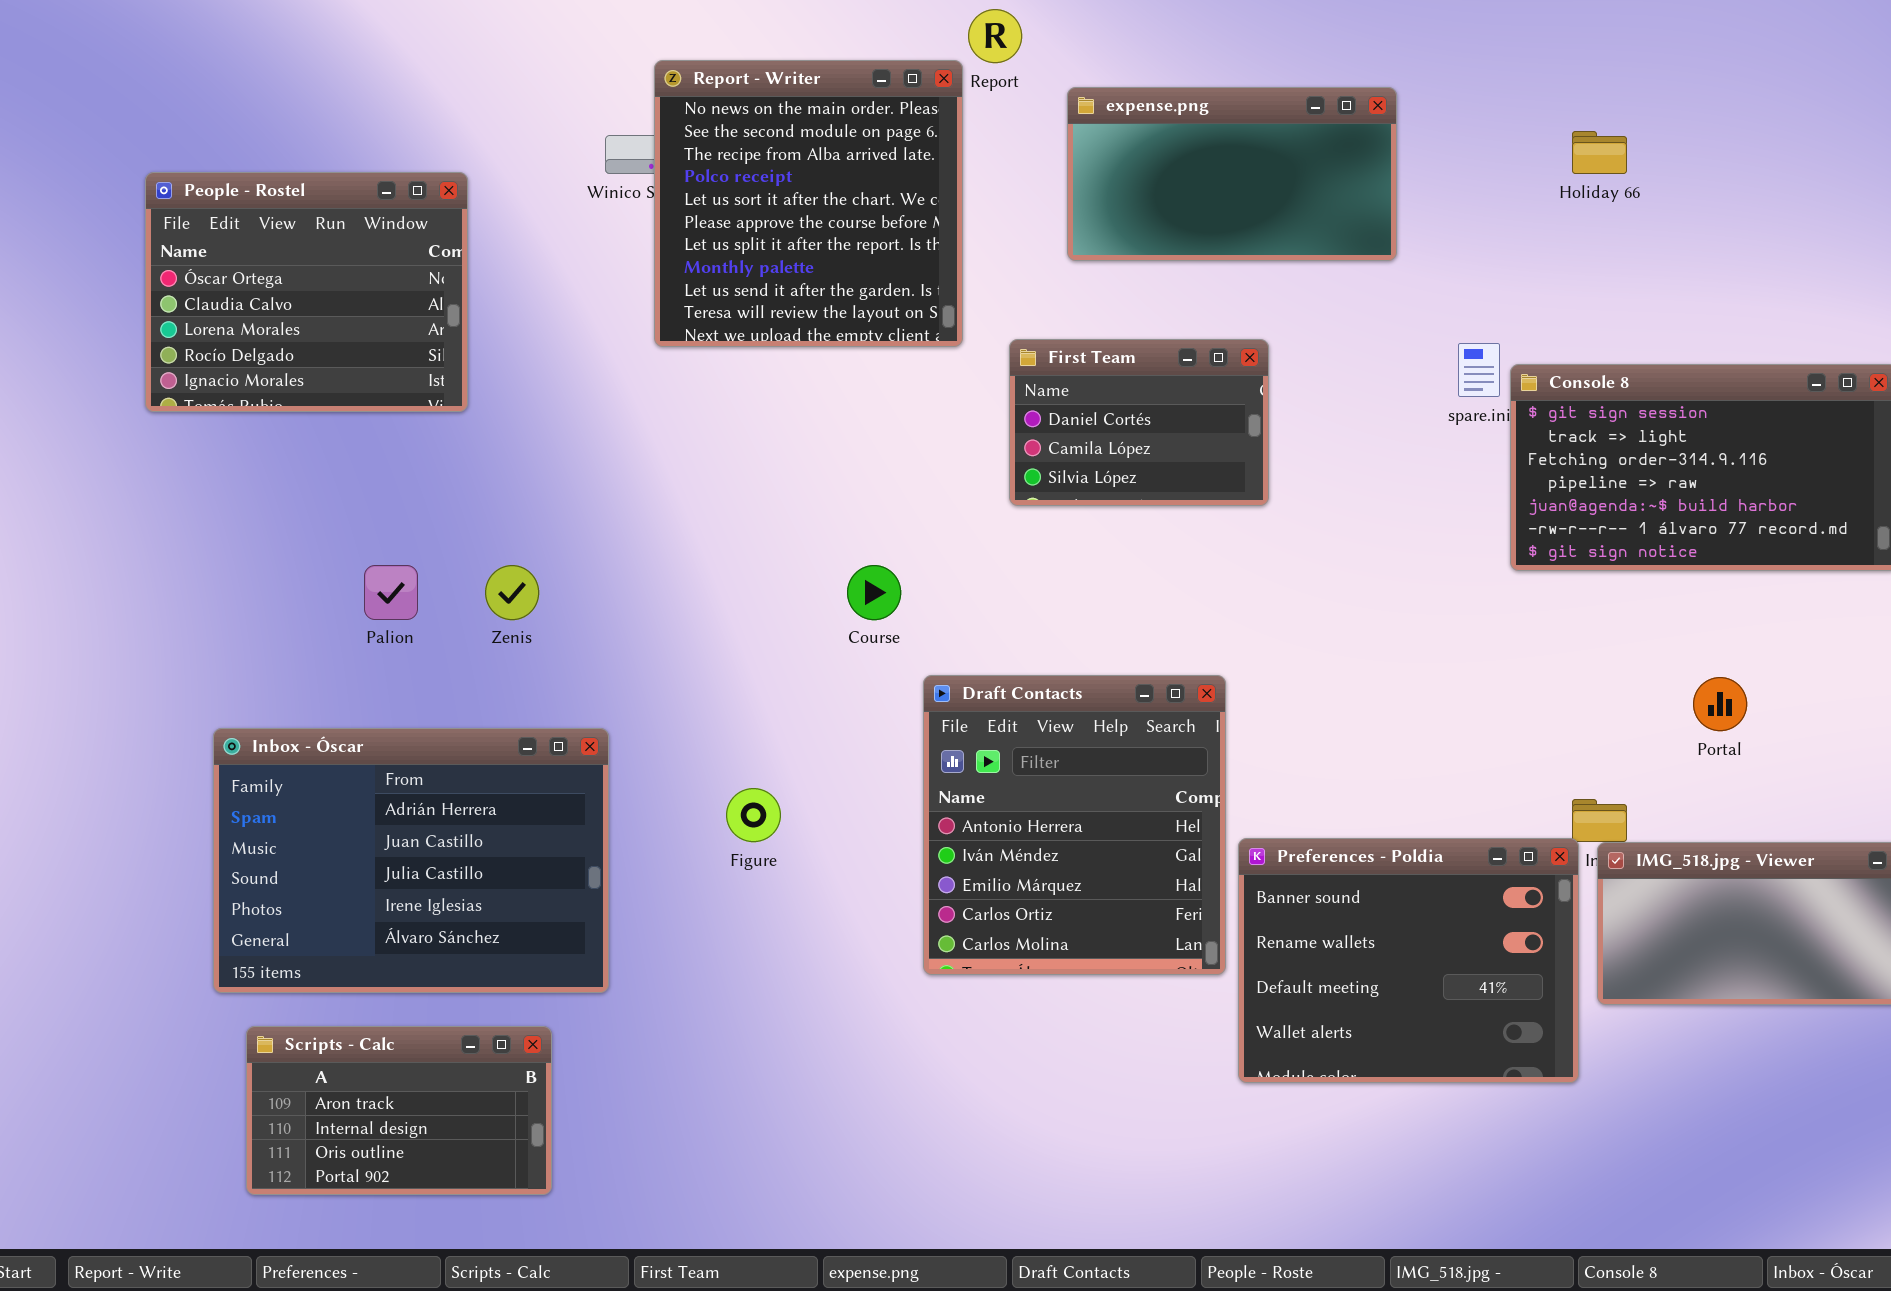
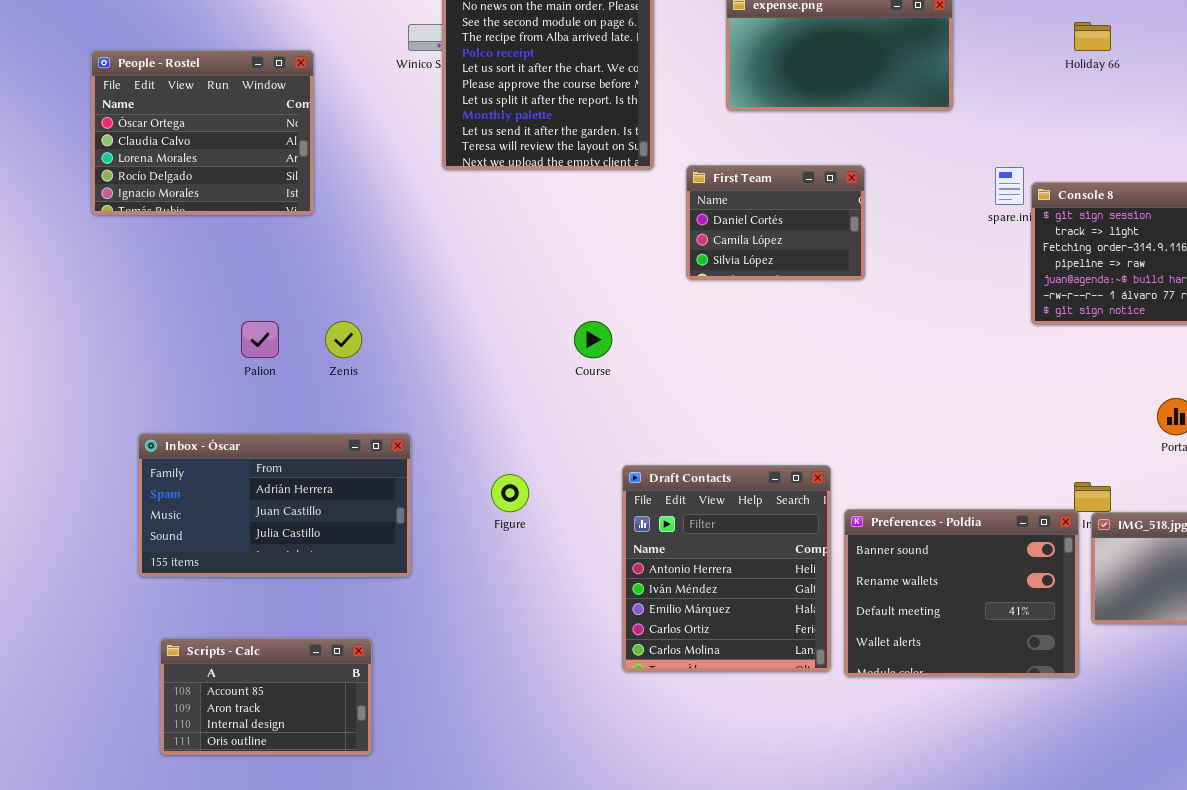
Draft Contacts: [923,675,1226,975] -> [622,465,831,672], moved
Inbox - Óscar: [213,728,609,993] -> [138,433,411,577], resized
Scripts - Calc: [246,1026,552,1195] -> [160,638,372,755], scrolled up 1 row

